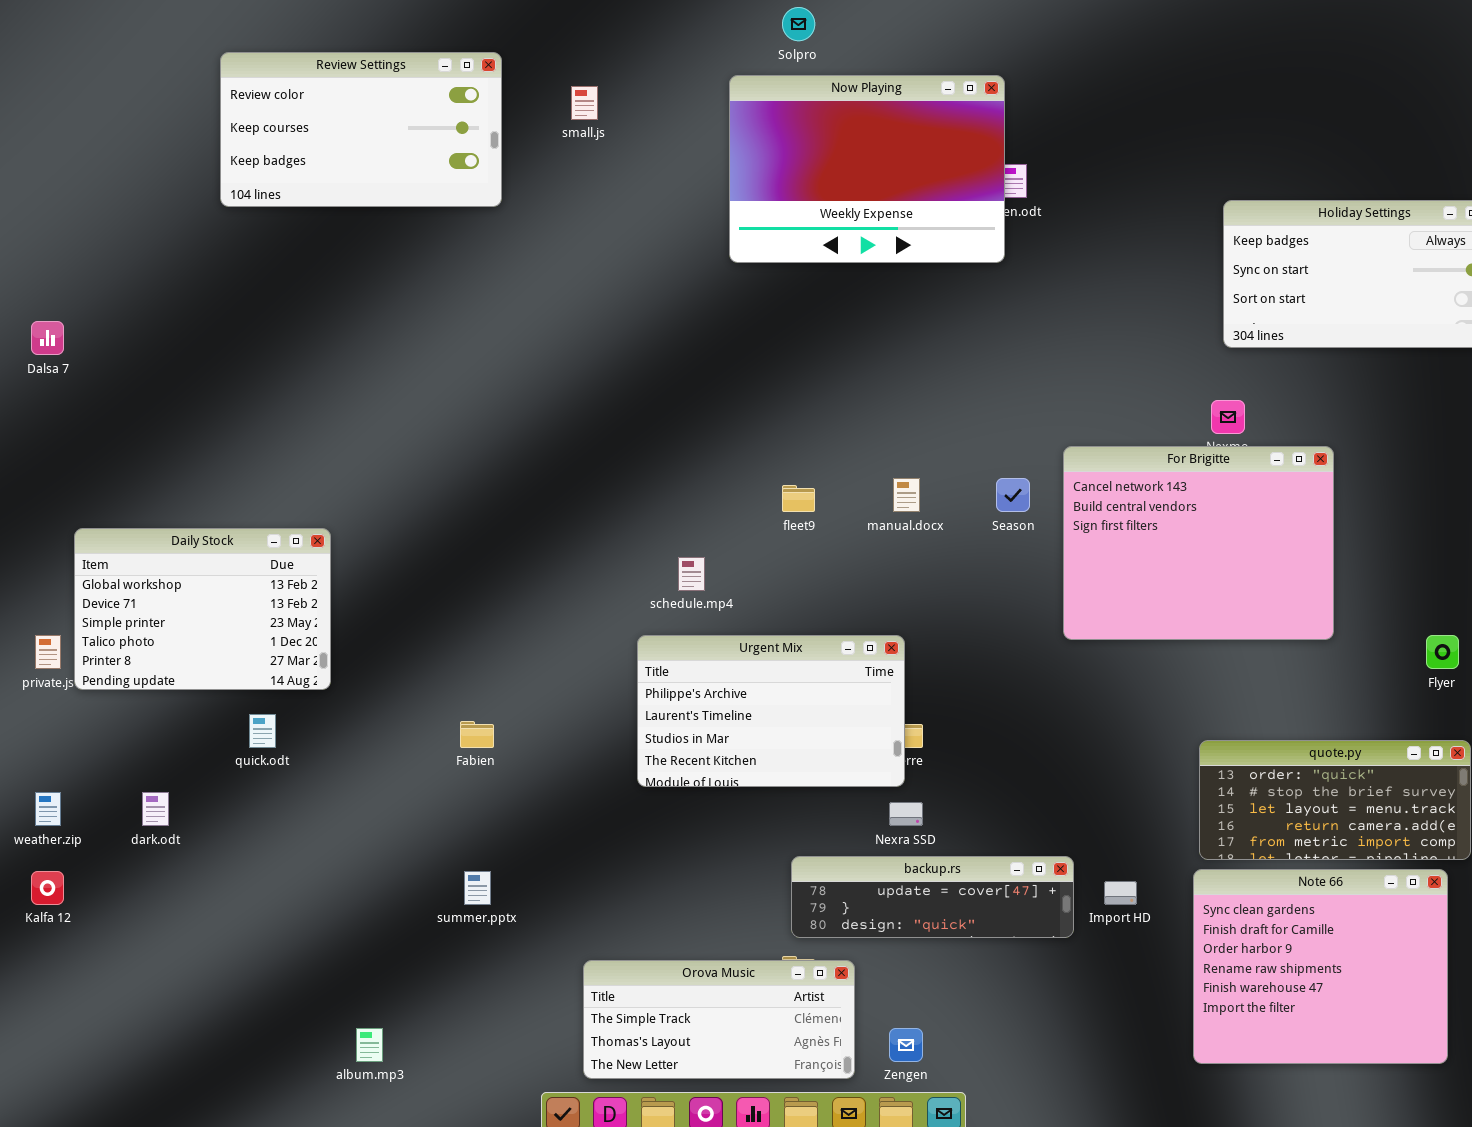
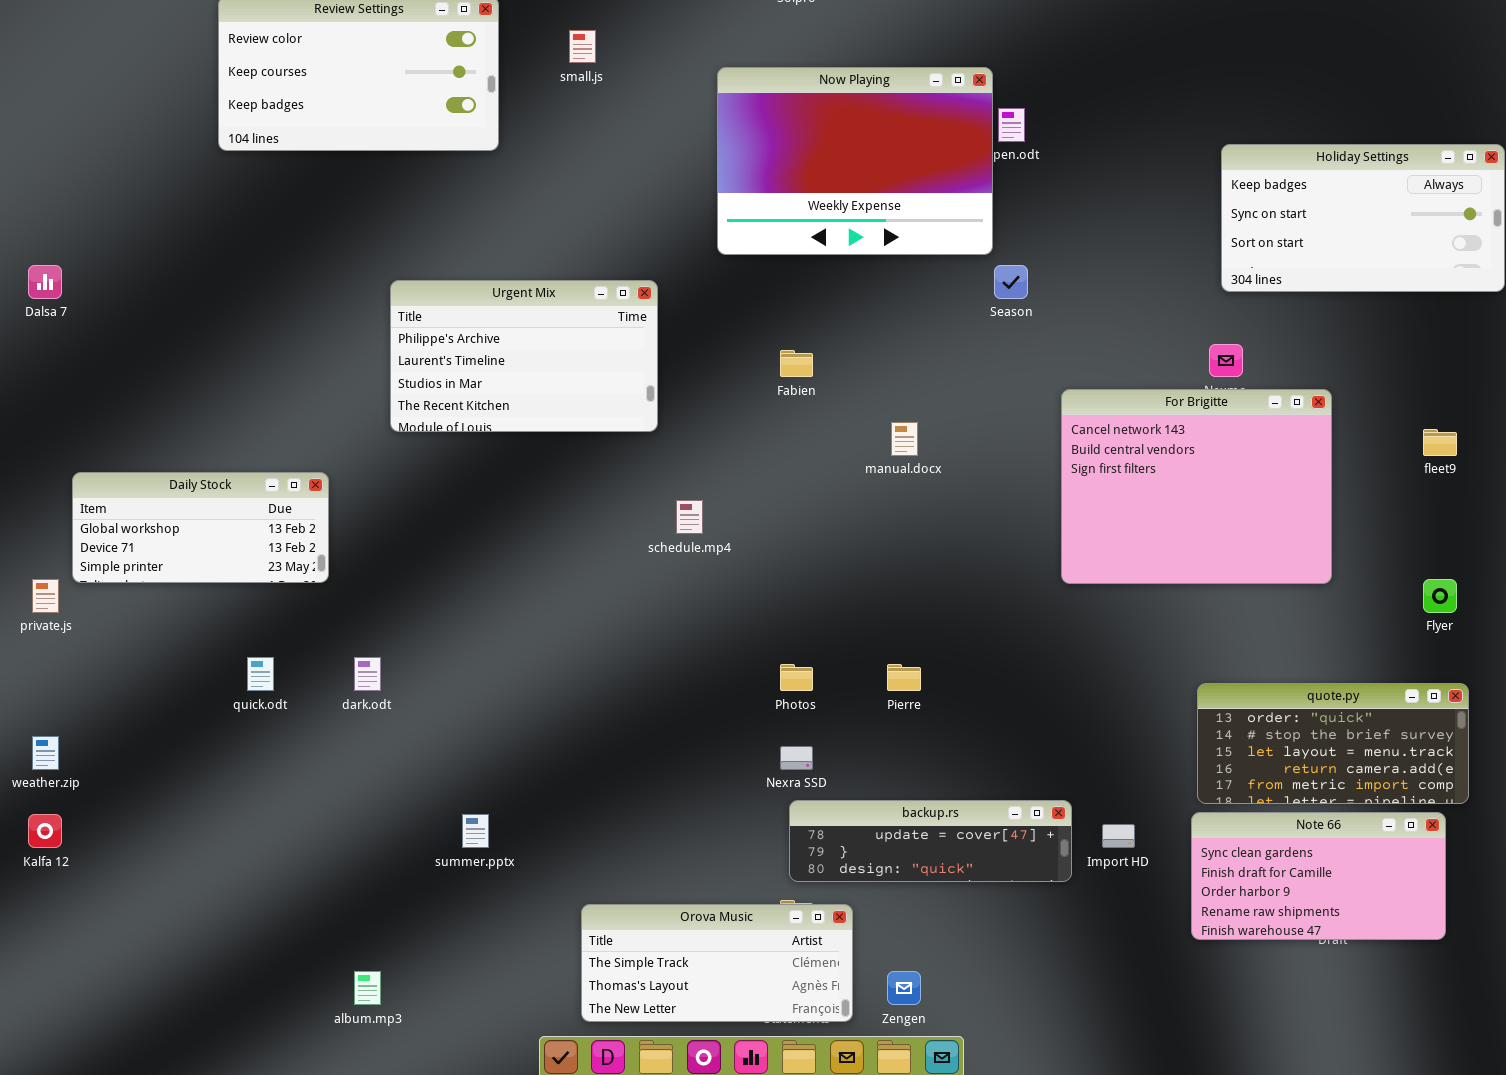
Now Playing: [729,75,1005,263] -> [717,67,993,255], moved
Season: [996,478,1030,512] -> [994,265,1028,299], moved
fleet9: [782,485,815,512] -> [1423,429,1457,456], moved
Daily Stock: [74,528,331,690] -> [72,472,329,583], resized
Urgent Mix: [637,635,905,787] -> [390,280,658,432], moved
Fabien: [460,721,494,748] -> [780,350,813,377], moved
dark.odt: [142,792,169,826] -> [354,657,381,691], moved
Nexra SSD: [889,802,923,826] -> [780,746,813,770], moved
Note 66: [1193,869,1448,1064] -> [1191,812,1446,940], resized

